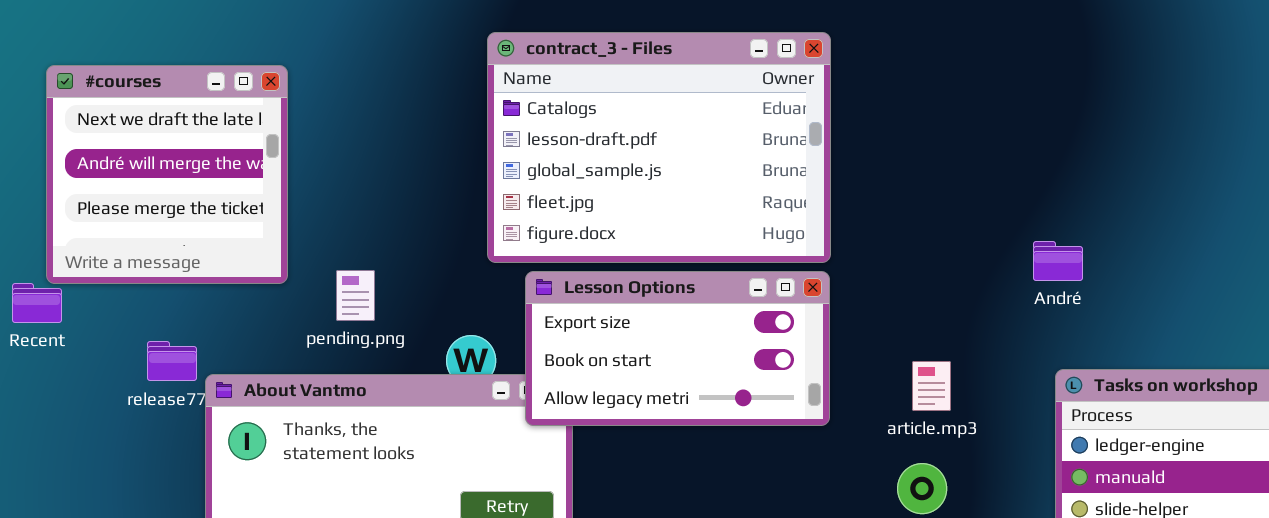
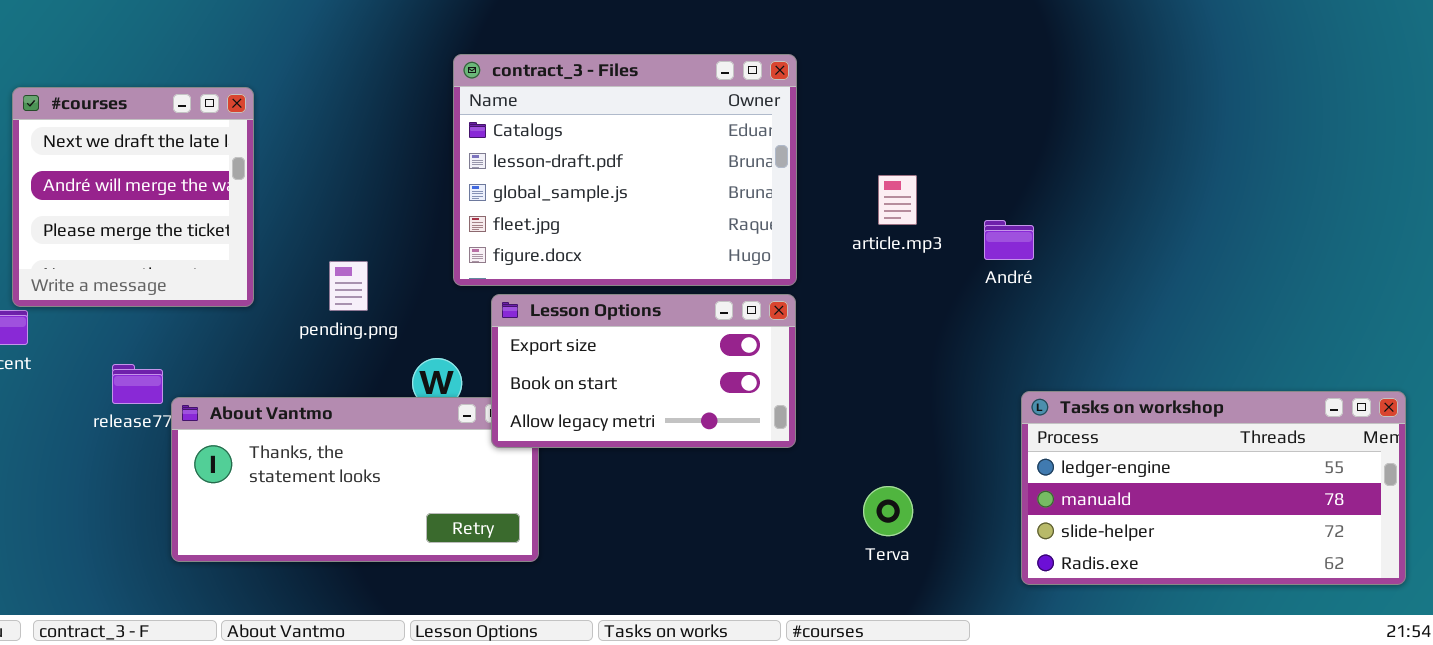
André: [1033,241,1083,281] -> [984,220,1034,260], moved
pending.png: [336,270,375,321] -> [329,261,368,311], moved
article.mp3: [912,361,951,411] -> [878,175,917,225], moved

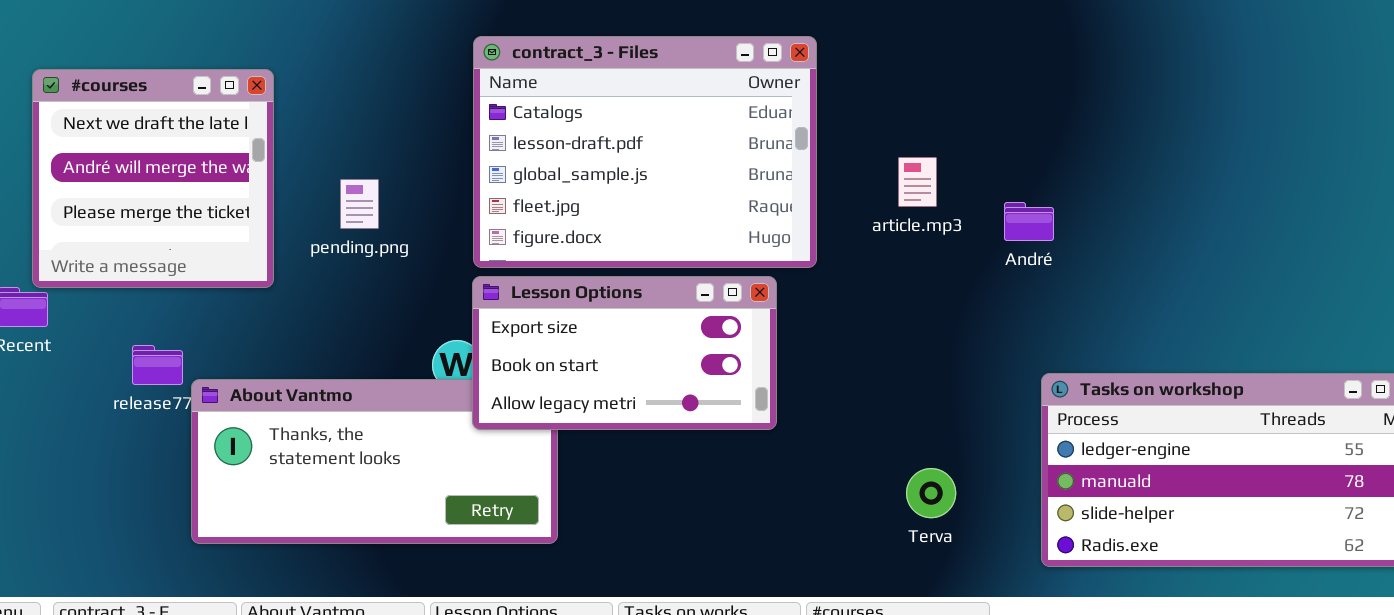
pending.png: [329,261,368,311] -> [340,179,379,229], moved
Lesson Options: [491,294,796,448] -> [472,276,777,430], moved
Terva: [863,486,913,536] -> [906,468,956,518], moved

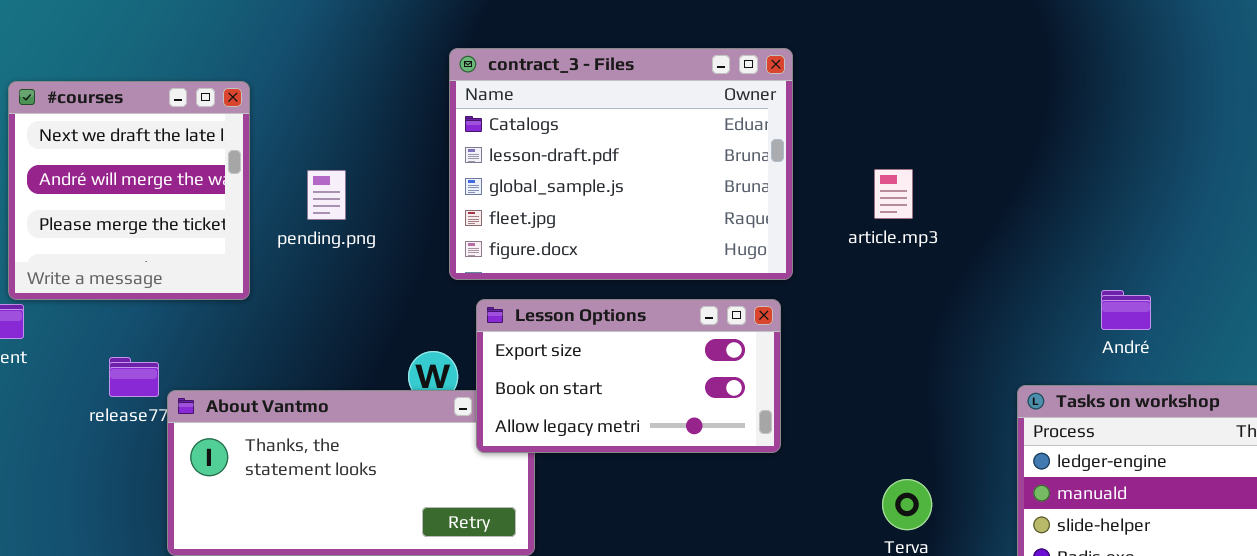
pending.png: [340,179,379,229] -> [307,170,346,220], moved
André: [1004,202,1054,241] -> [1101,290,1151,330], moved
Lesson Options: [472,276,777,430] -> [476,299,781,453], moved

